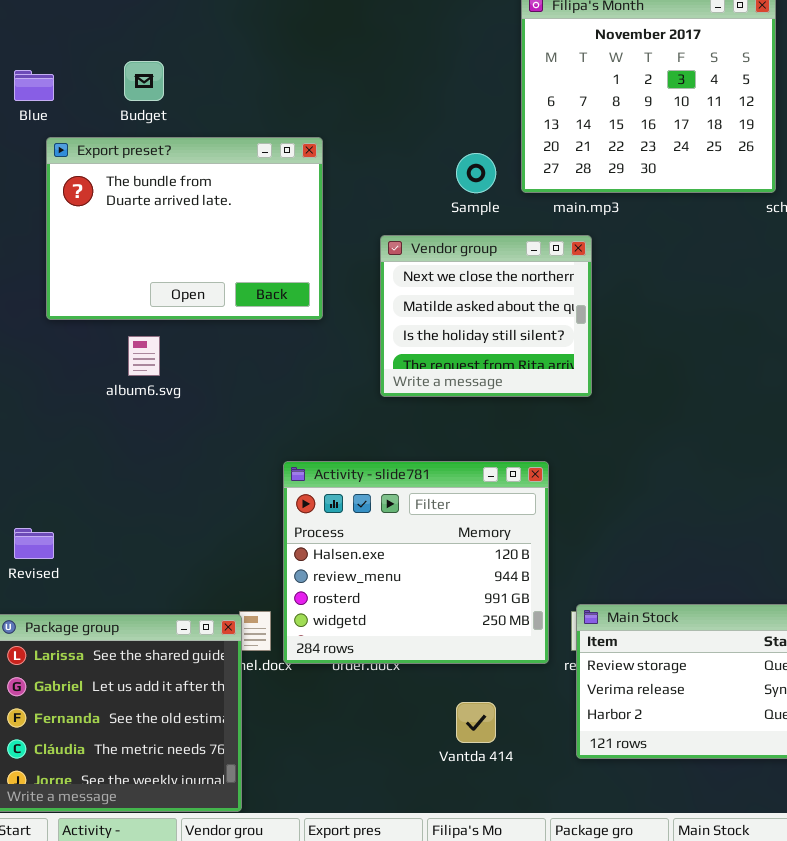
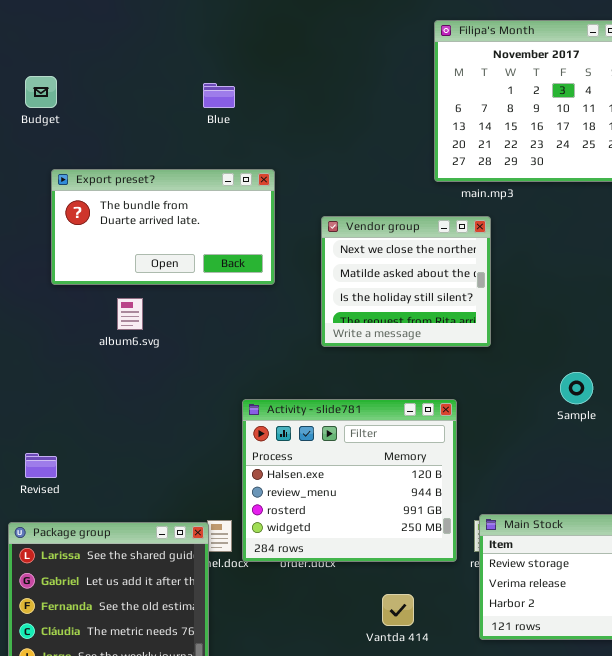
Budget: [124,61,164,101] -> [25,76,57,108], moved
Blue: [14,70,54,101] -> [203,83,235,108], moved
Export preset?: [46,137,323,320] -> [51,169,275,285], resized
Sample: [456,153,496,193] -> [560,372,593,404], moved

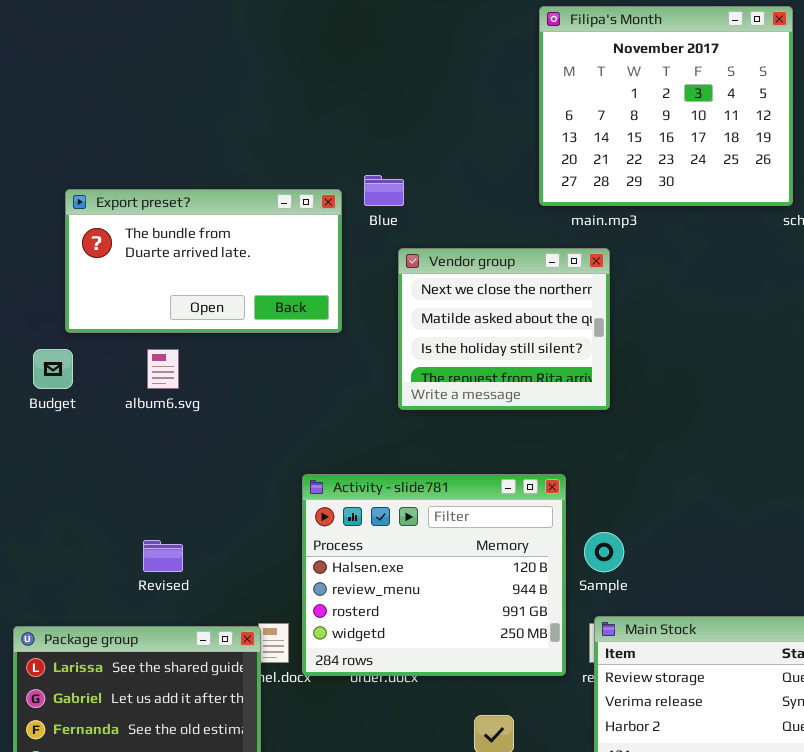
Budget: [25,76,57,108] -> [33,349,73,389], moved
Blue: [203,83,235,108] -> [364,175,404,206], moved
Sample: [560,372,593,404] -> [584,532,624,572], moved
Revised: [25,453,57,478] -> [143,540,183,572], moved

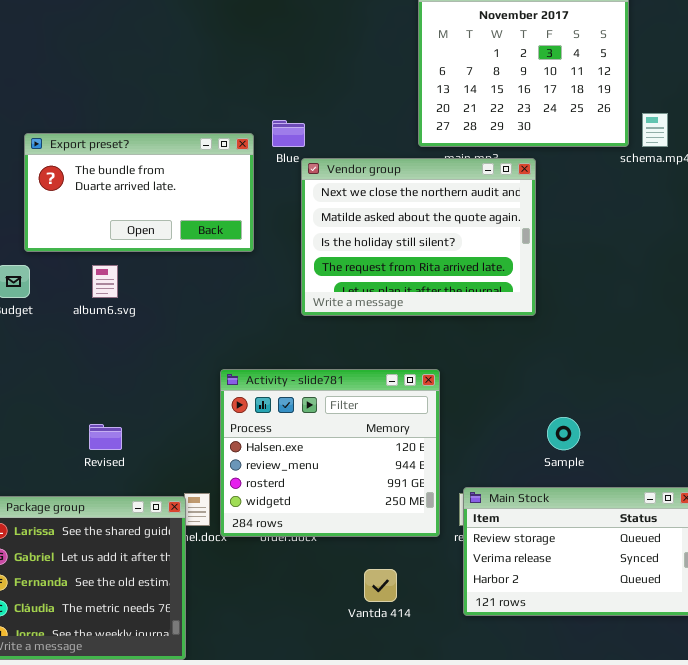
Vendor group: [398,248,610,410] -> [301,158,536,316], resized
Sample: [584,532,624,572] -> [547,417,580,450], moved

